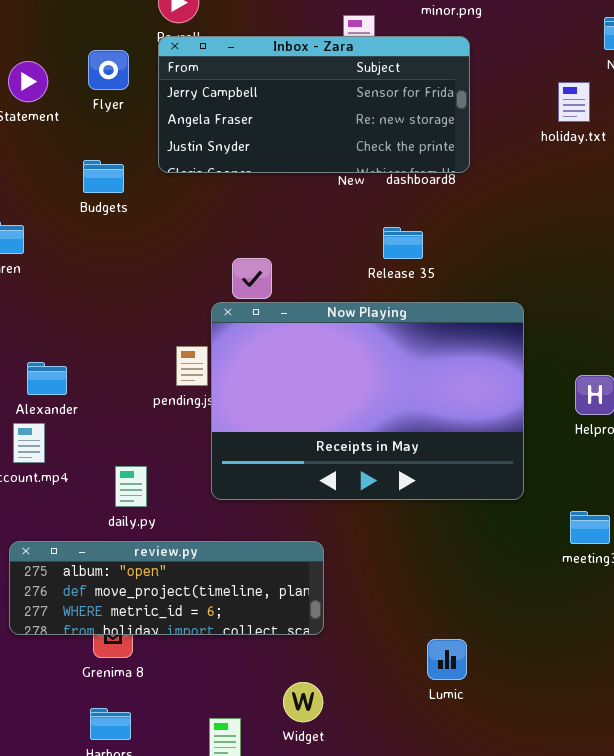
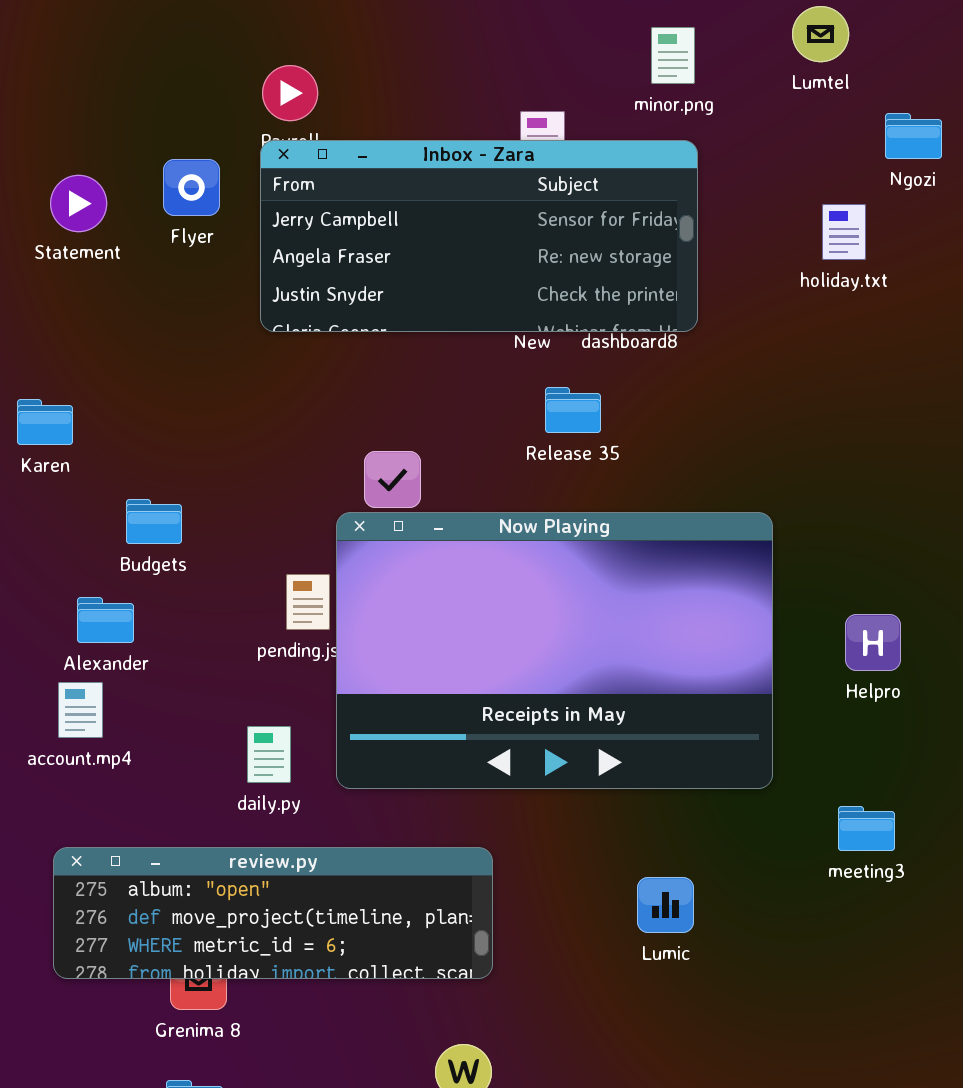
Budgets: [83,160,124,193] -> [126,499,182,544], moved
Release 35: [383,227,423,259] -> [545,387,601,433], moved
daily.py: [115,466,147,507] -> [247,726,291,783], moved
Lumic: [427,639,467,680] -> [637,877,694,933], moved

